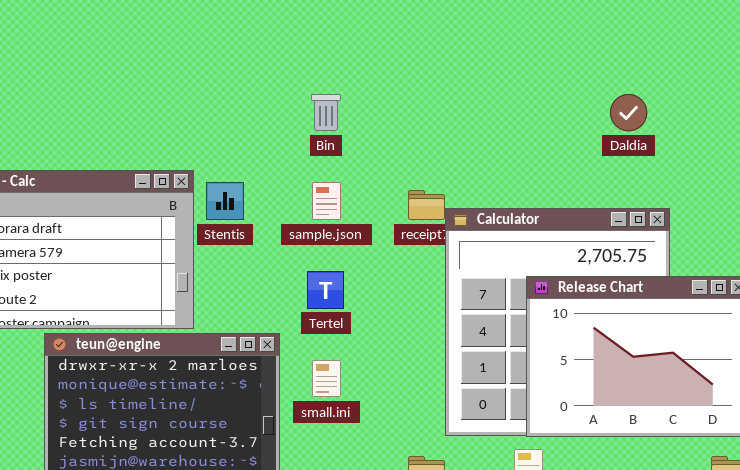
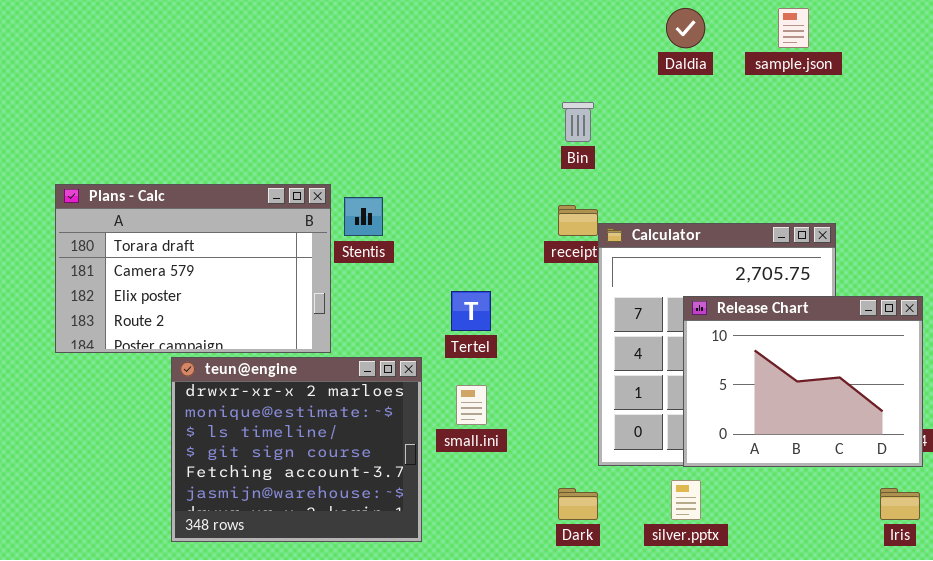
Bin: [311,94,341,131] -> [562,102,594,142], moved
Daldia: [610,94,647,131] -> [666,8,705,48], moved
sample.json: [312,182,341,220] -> [778,8,809,48], moved

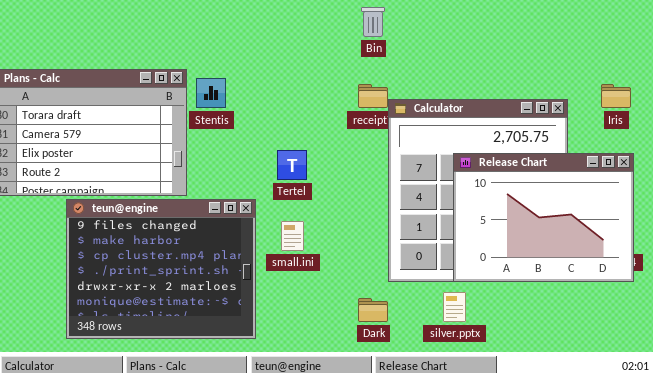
teun@engine: [171,357,422,542] -> [66,199,256,339], scrolled up 4 rows
Iris: [880,488,920,520] -> [601,84,631,108], moved

